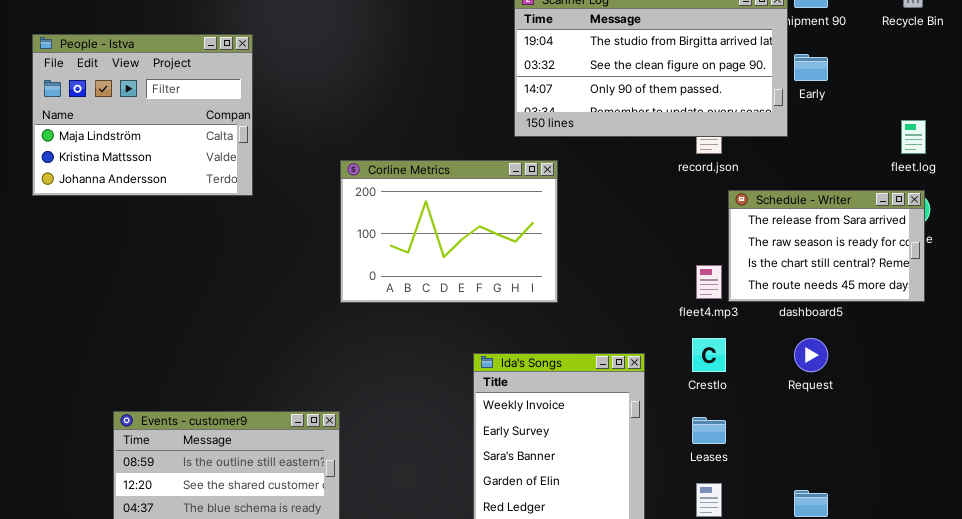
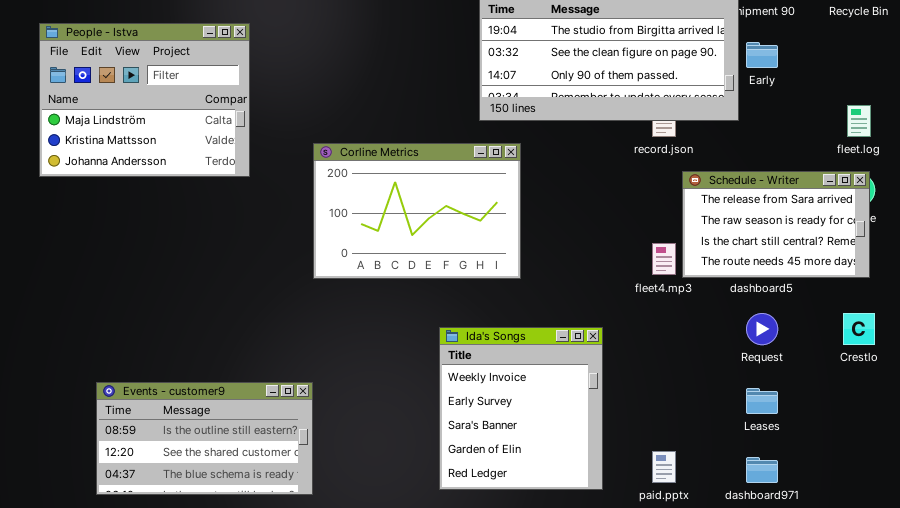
People - Istva: [32,34,253,196] -> [39,23,250,177], moved
Crestlo: [692,338,726,372] -> [843,313,875,345], moved
Leases: [692,417,726,444] -> [746,388,778,414], moved

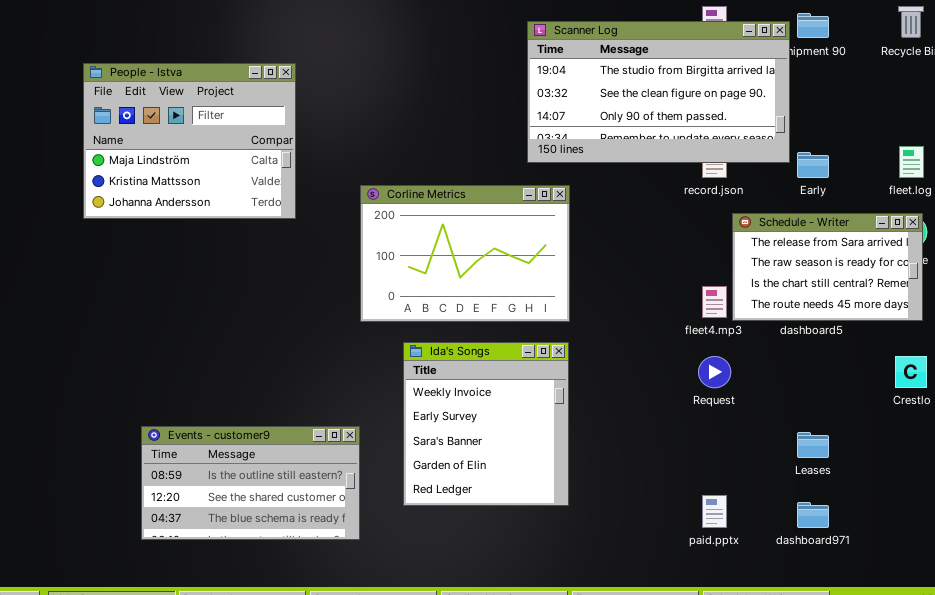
Early: [746,42,778,68] -> [797,152,829,178], moved
Request: [746,313,778,345] -> [698,356,731,388], moved
Ida's Songs: [439,327,603,490] -> [403,342,569,506], moved

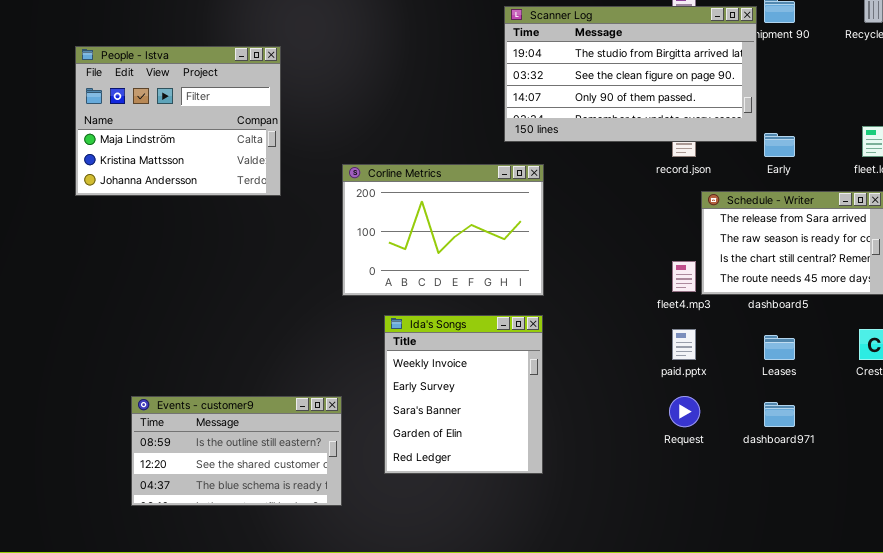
Request: [698,356,731,388] -> [669,396,700,427], moved
Leases: [797,432,829,458] -> [764,335,795,360], moved
paid.pptx: [702,495,727,528] -> [672,329,696,360], moved
dashboard971: [797,502,829,528] -> [764,402,795,427], moved

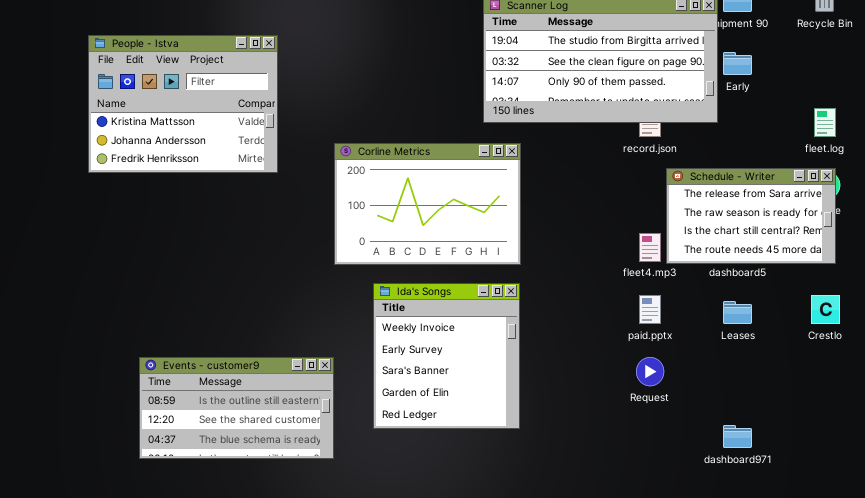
People - Istva: [75,46,281,196] -> [88,35,278,173], scrolled down 1 row
Early: [764,133,795,157] -> [723,52,752,75], moved
dashboard971: [764,402,795,427] -> [723,425,752,448], moved

